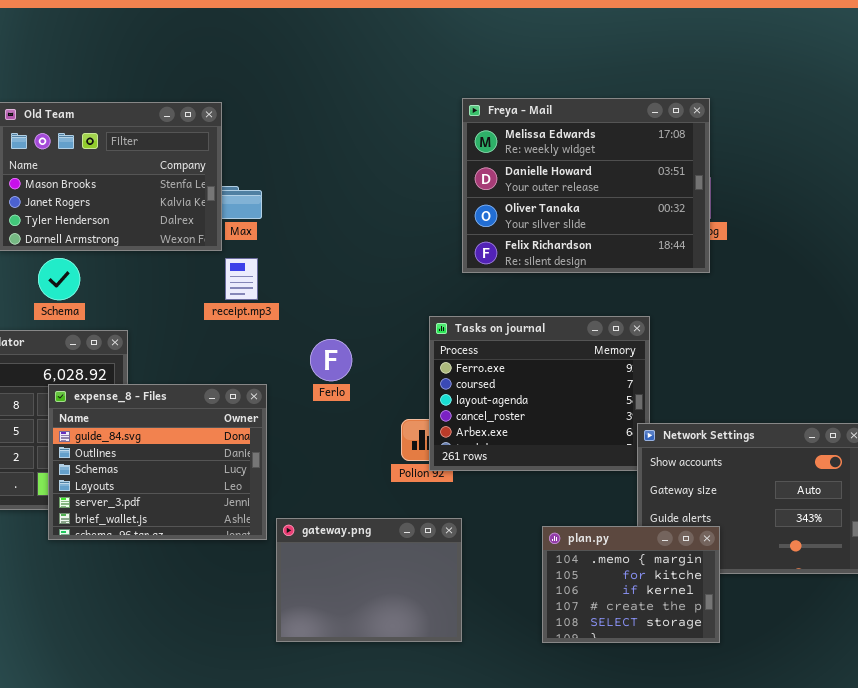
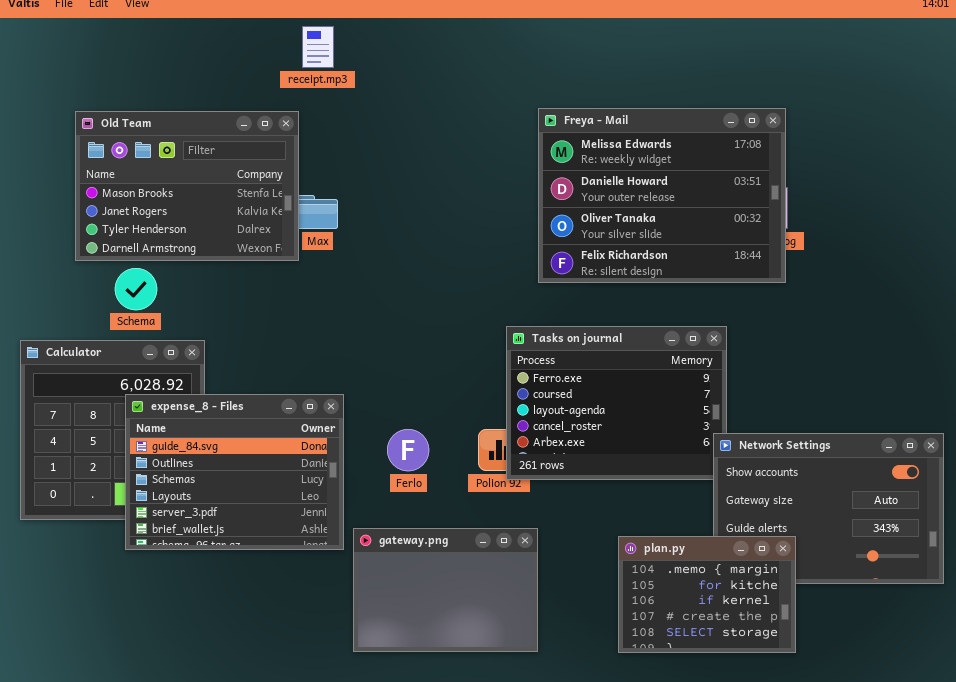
receipt.mp3: [225,258,258,300] -> [302,26,334,68], moved
Ferlo: [310,339,352,381] -> [387,429,429,471], moved

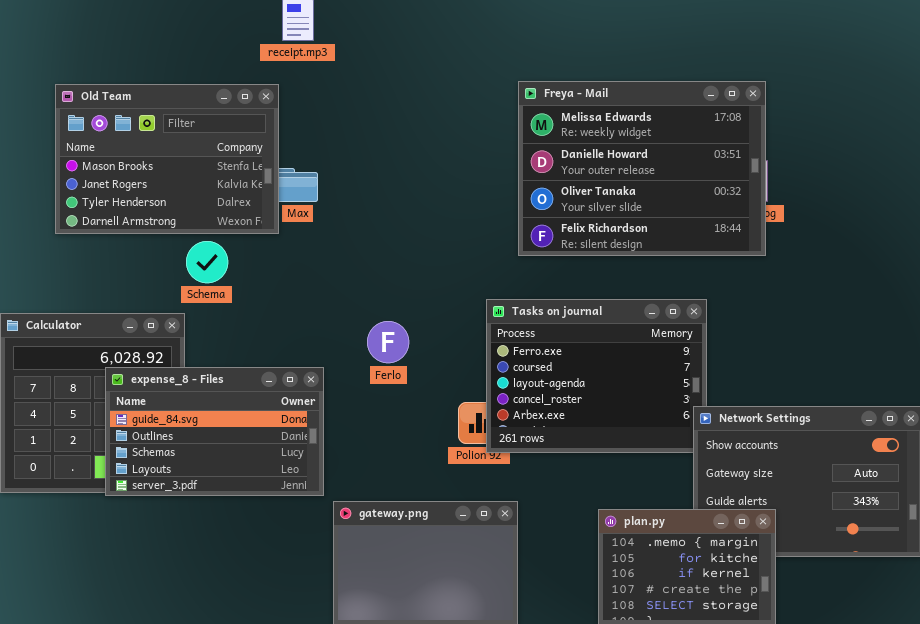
Schema: [115,268,157,310] -> [186,241,228,283], moved
expense_8 - Files: [125,394,344,550] -> [105,367,324,496], resized
Ferlo: [387,429,429,471] -> [367,321,409,363], moved

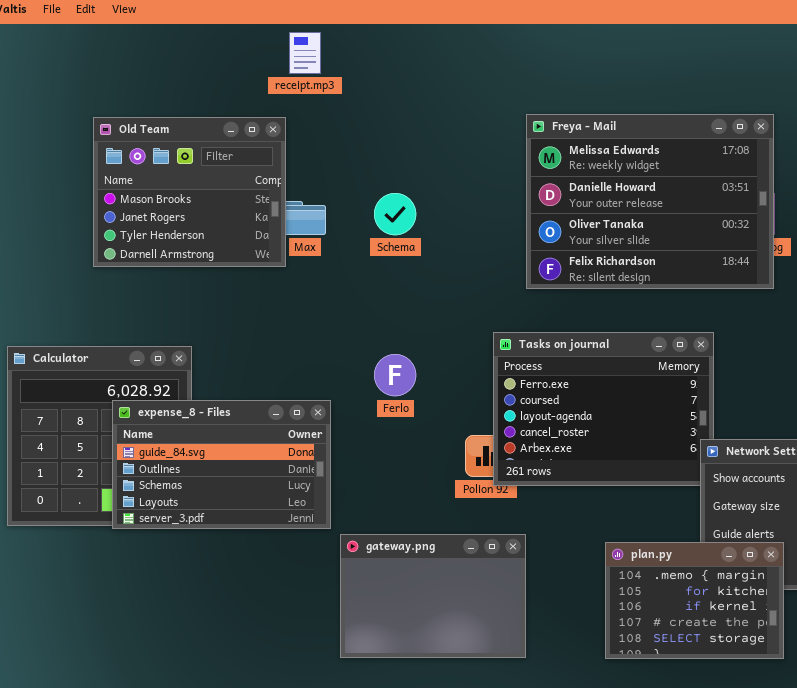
Old Team: [55,84,279,234] -> [93,117,286,267], resized
Schema: [186,241,228,283] -> [374,193,416,235], moved

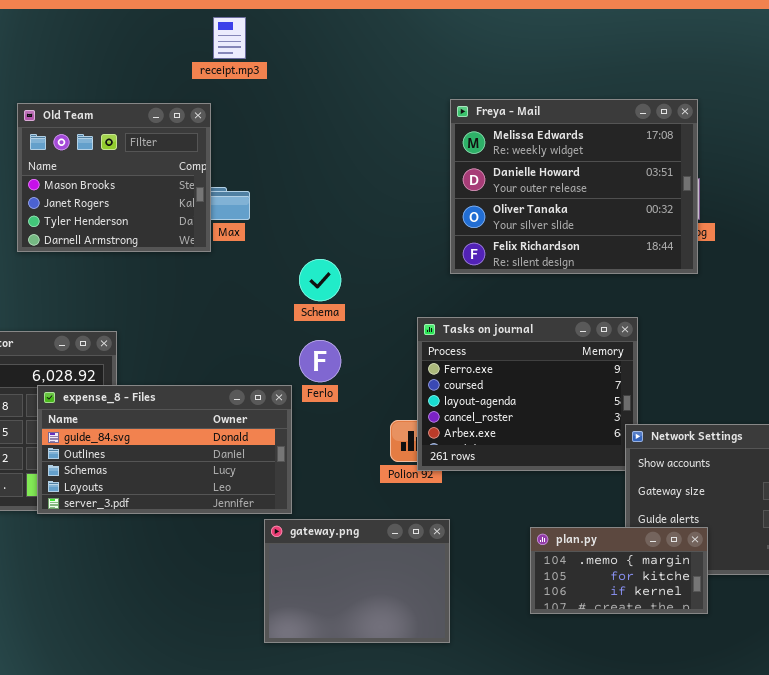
Schema: [374,193,416,235] -> [299,259,341,301], moved
expense_8 - Files: [112,400,331,529] -> [37,385,292,514], resized
plan.py: [605,542,784,659] -> [530,527,708,614], resized

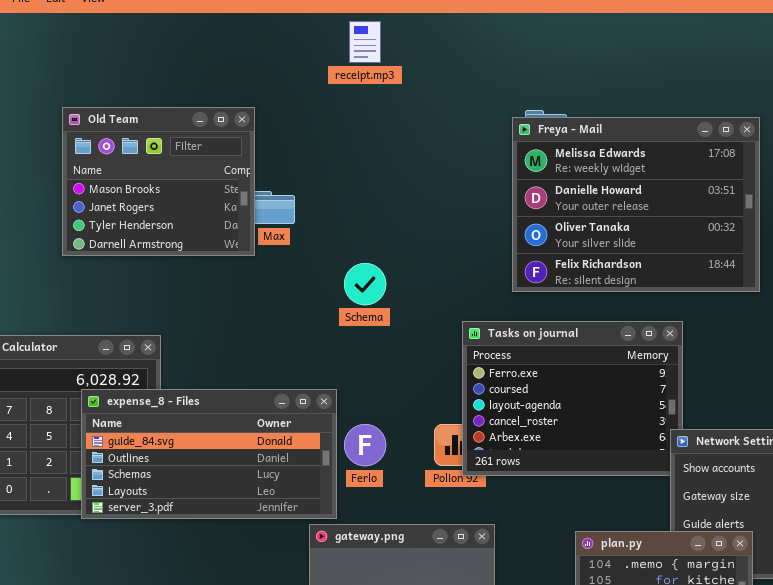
receipt.mp3: [213,17,246,59] -> [349,21,381,63], moved
Freya - Mail: [450,99,698,274] -> [512,117,760,292], moved
Ferlo: [299,340,341,382] -> [344,424,386,466], moved

